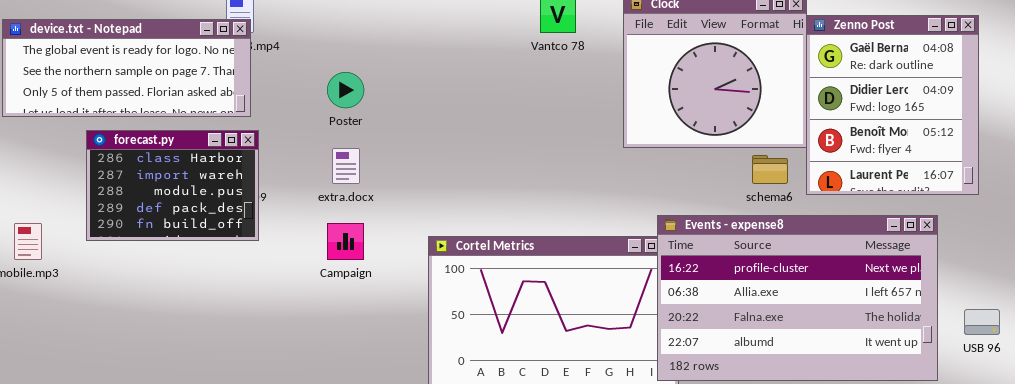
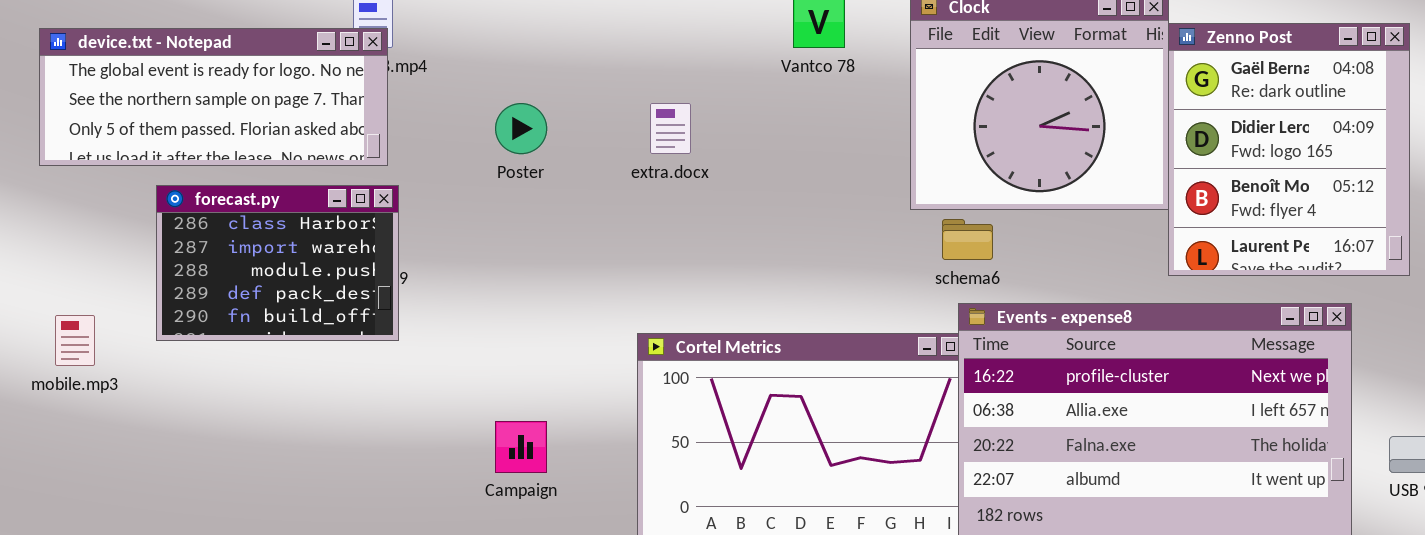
extra.docx: [332,148,360,184] -> [650,103,691,154], moved
schema6: [752,155,788,184] -> [942,219,993,260], moved
Campaign: [327,223,364,260] -> [495,421,547,473], moved

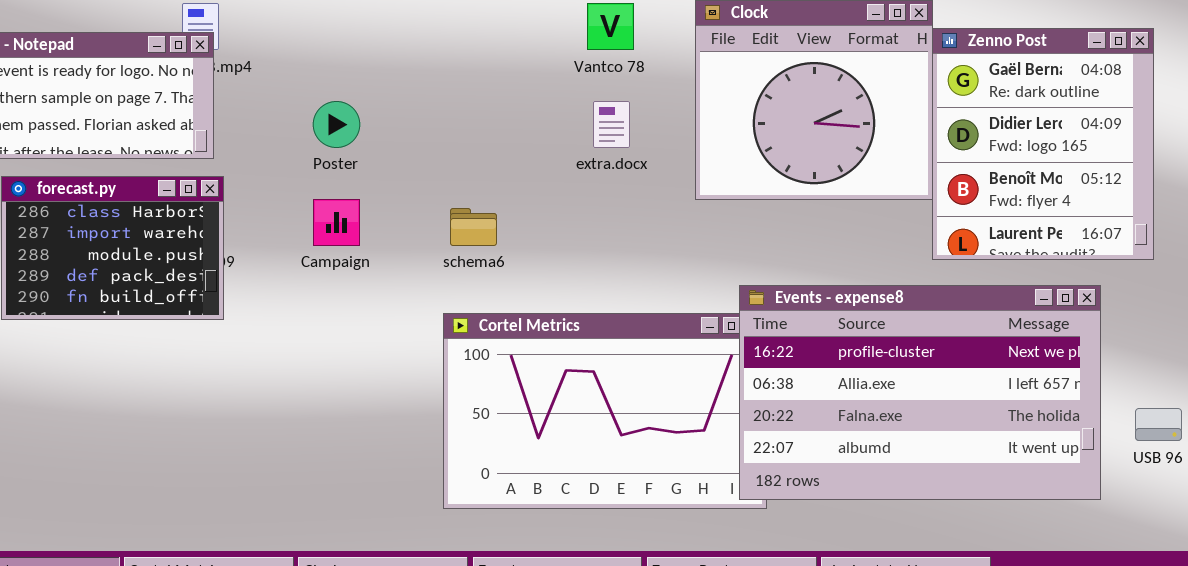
extra.docx: [650,103,691,154] -> [593,101,630,148], moved
schema6: [942,219,993,260] -> [450,208,497,246], moved
Campaign: [495,421,547,473] -> [313,199,360,246], moved

